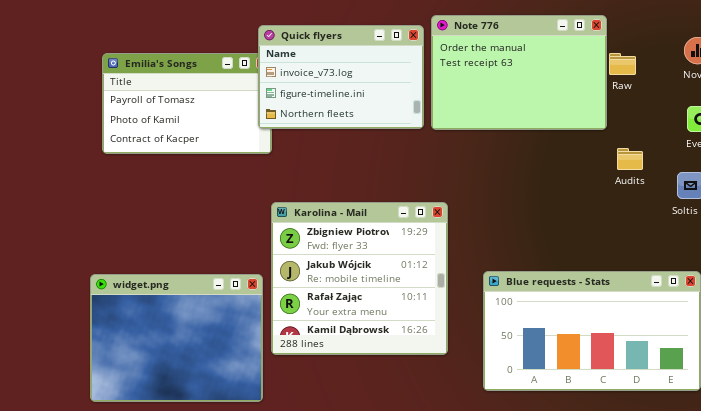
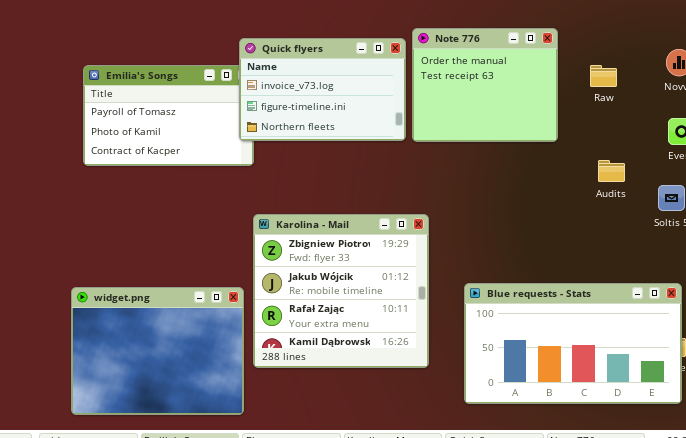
Note 776: [431,15,607,130] -> [412,28,558,142], resized

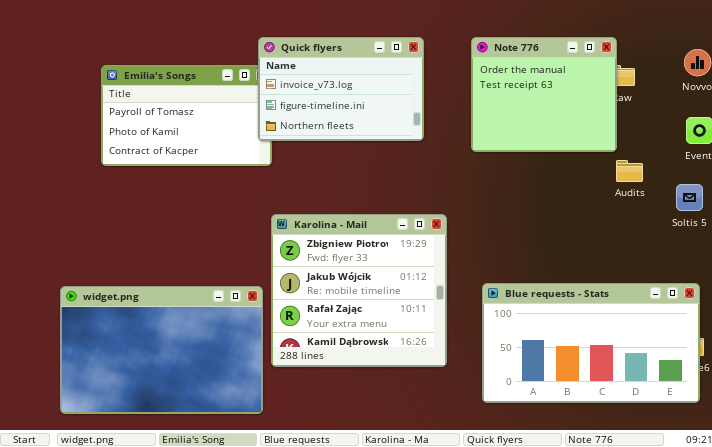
Note 776: [412,28,558,142] -> [471,37,617,152], moved
widget.png: [71,287,244,415] -> [60,286,263,414], resized

